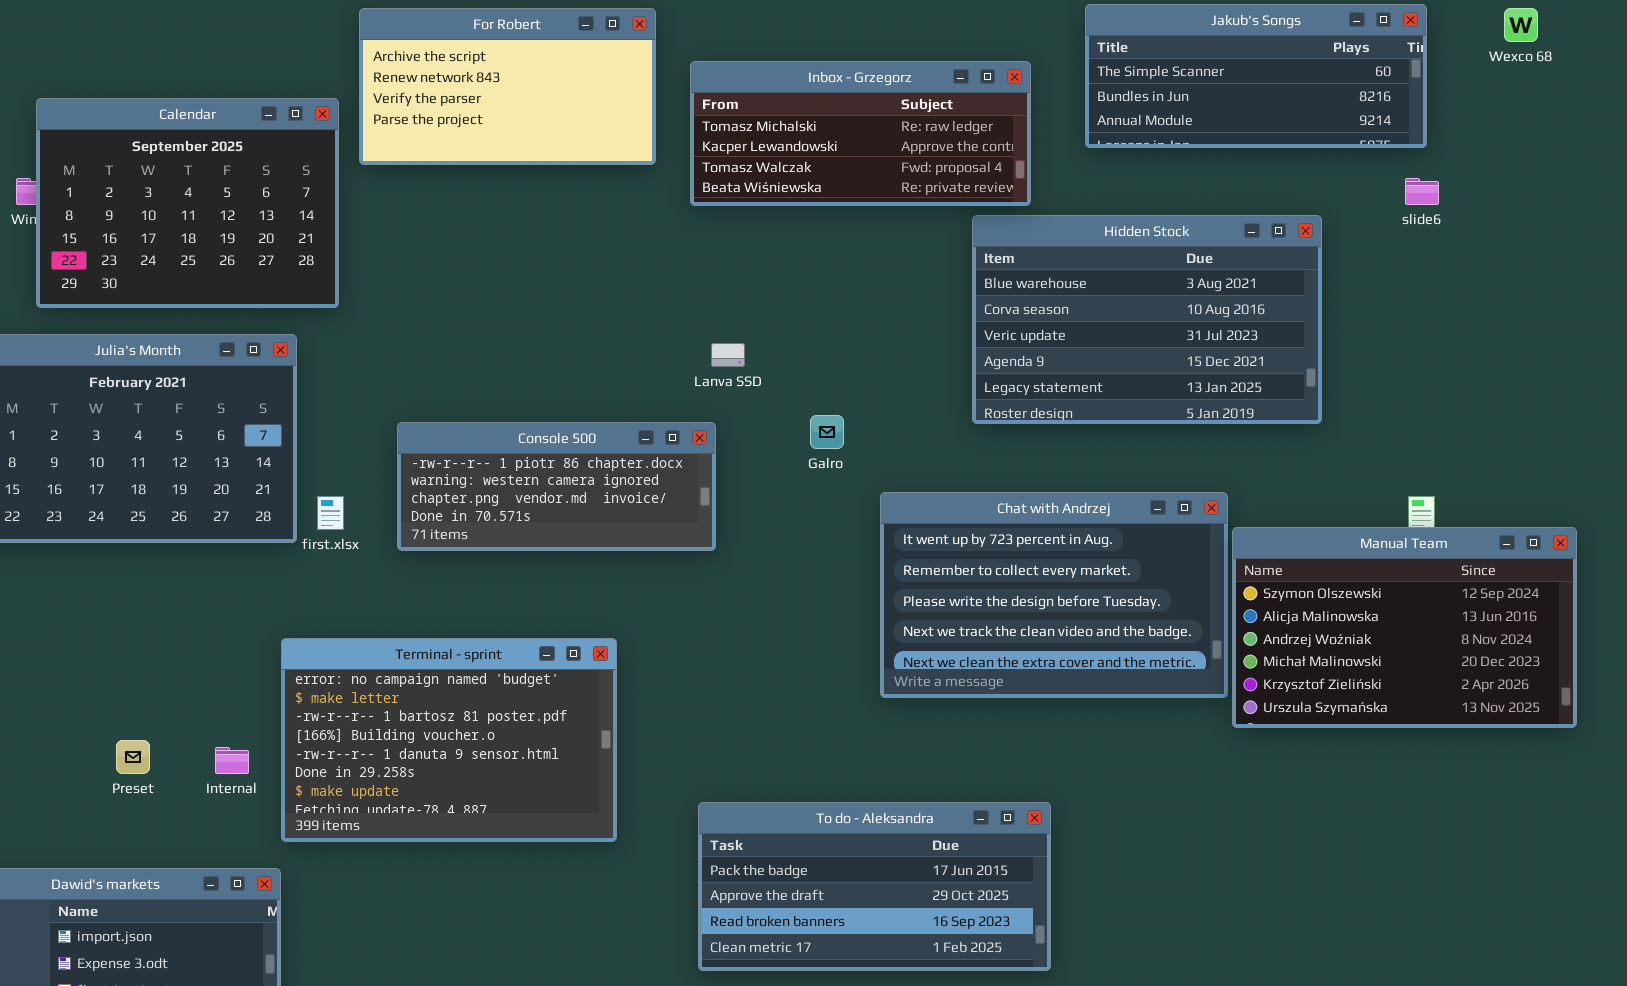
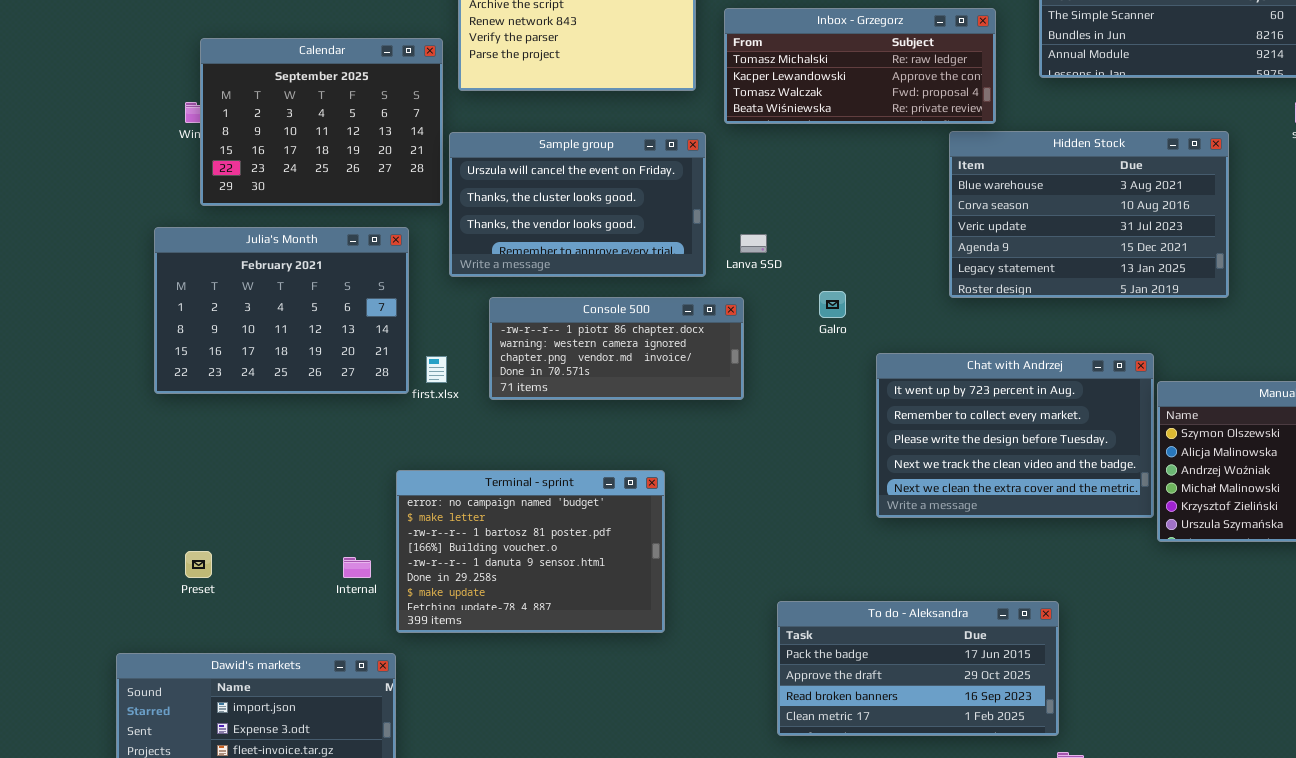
Sample group: none -> [449,132,706,277], opened
Preset: [116,740,150,774] -> [185,551,212,578], moved
To do - Aleksandra: [698,802,1051,971] -> [777,601,1059,736], moved

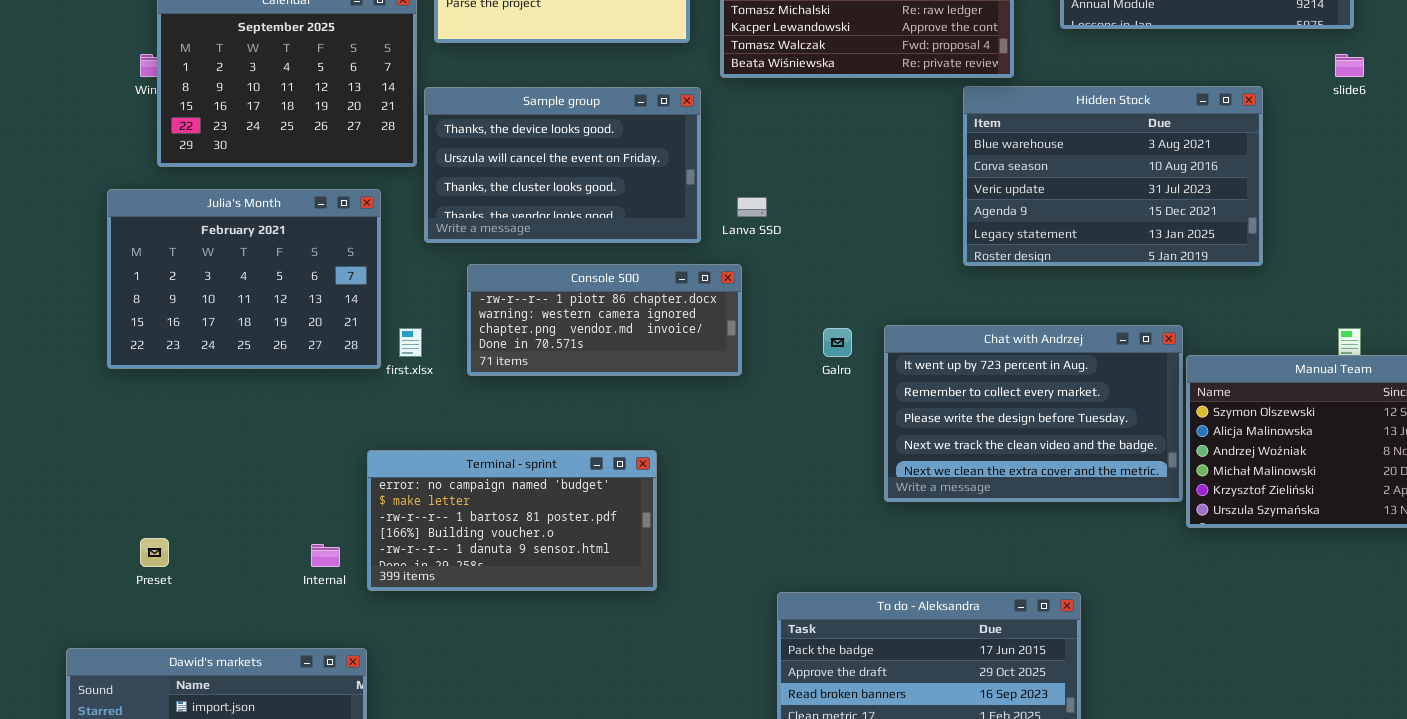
Sample group: [449,132,706,277] -> [424,87,701,243], scrolled up 1 row
Galro: [819,291,846,318] -> [823,328,852,357], moved
Terminal - sprint: [396,470,665,633] -> [367,450,657,591], resized

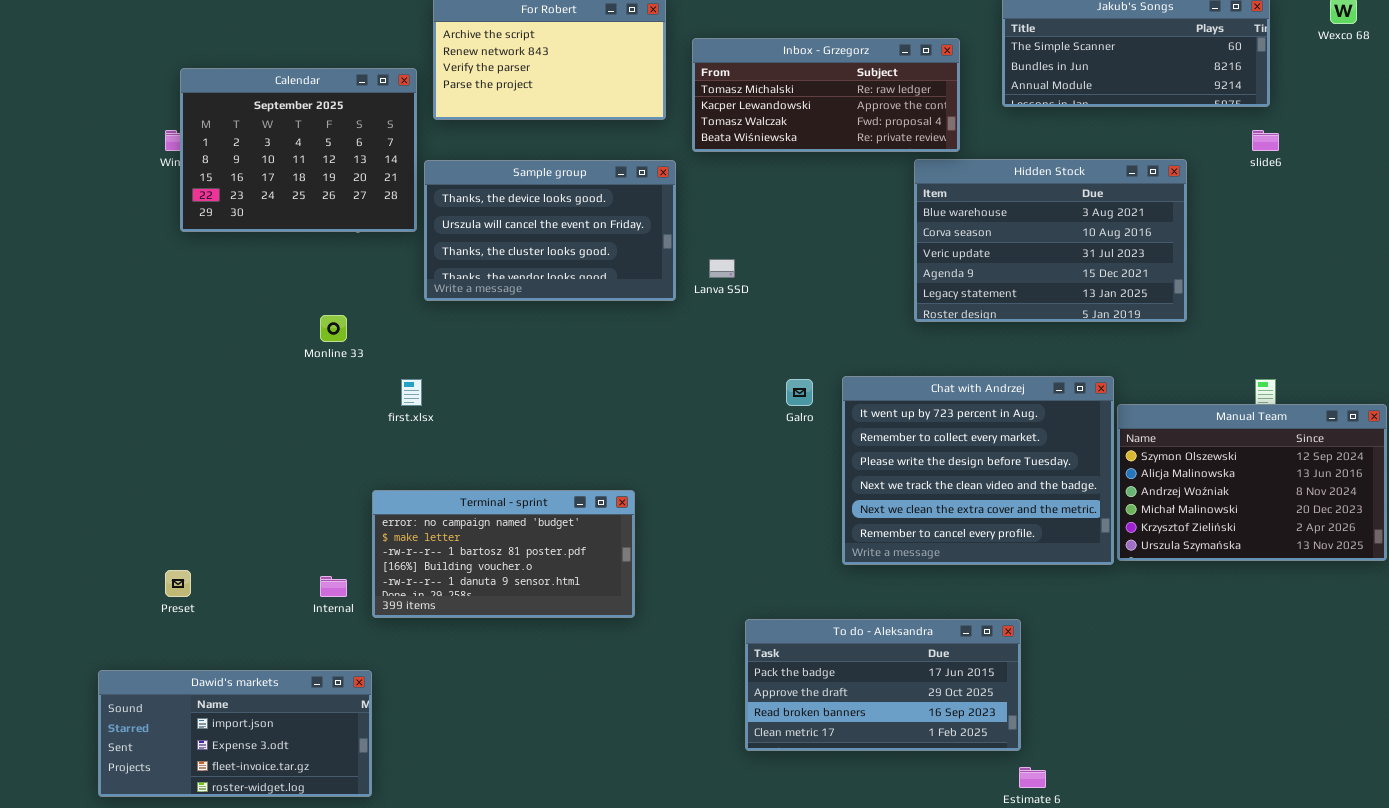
Julia's Month: [107,189,381,369] -> none, closed
Console 500: [467,264,742,376] -> none, closed
Chat with Andrzej: [884,325,1183,502] -> [842,376,1114,565], resized

